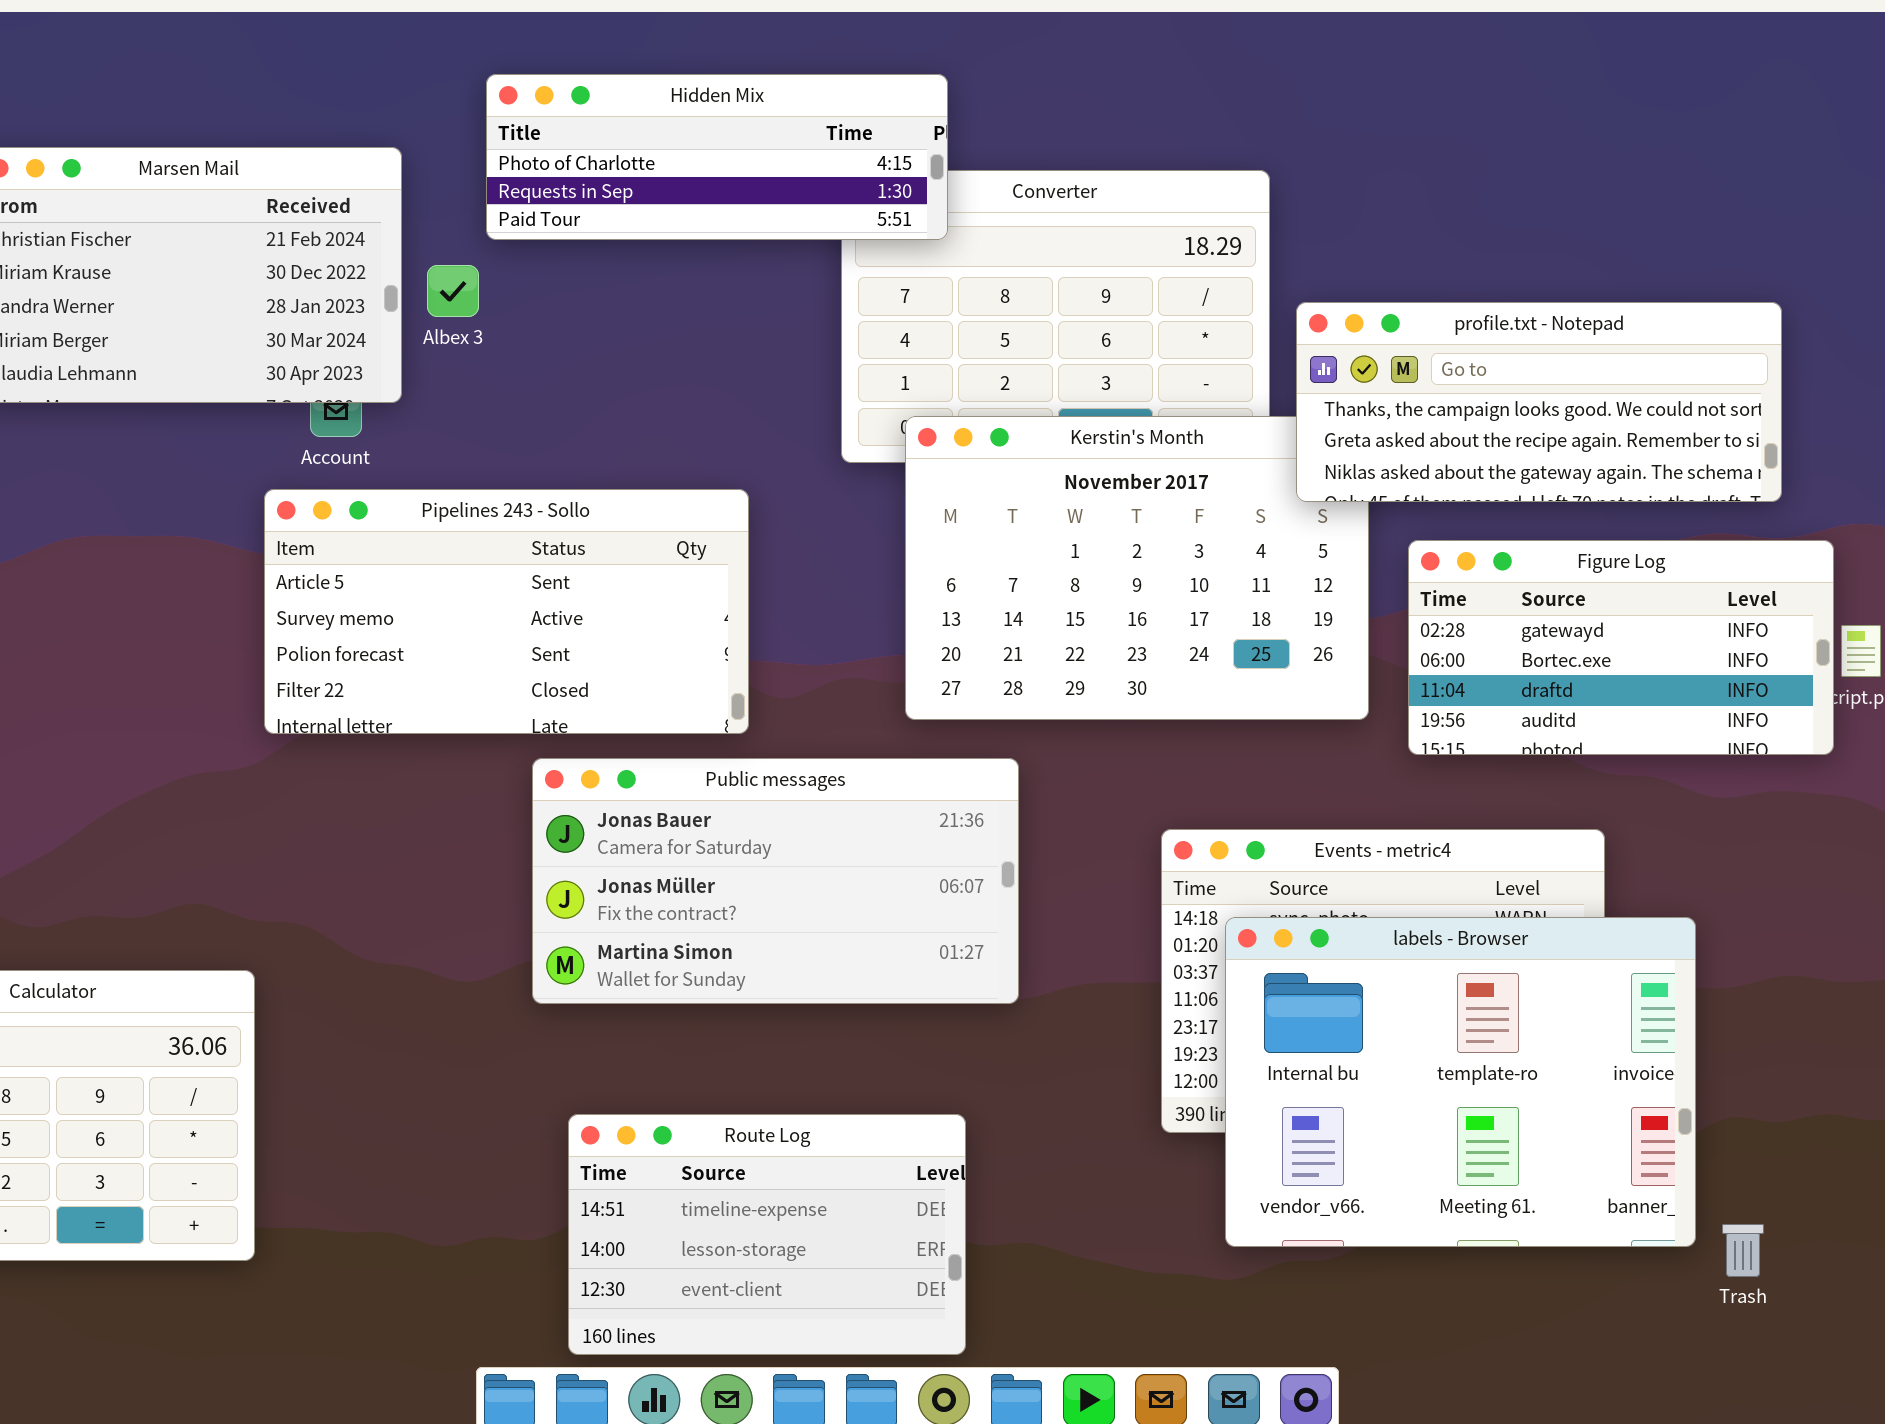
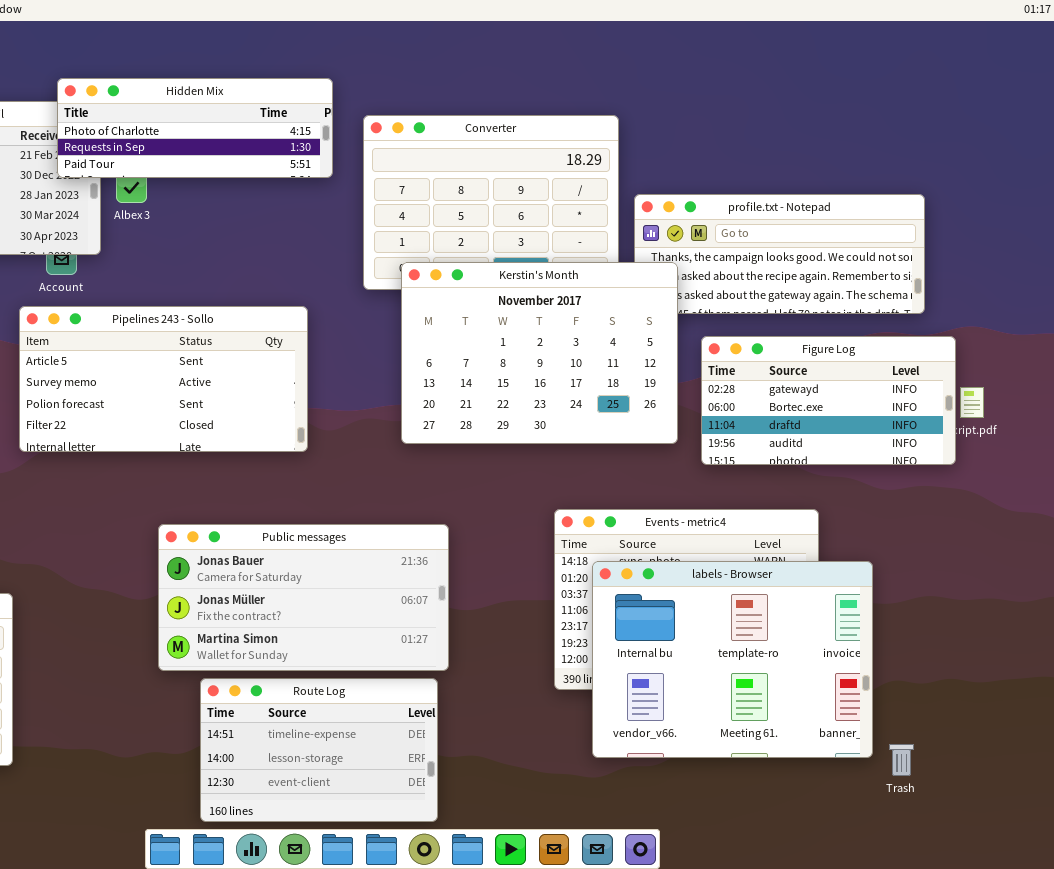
Hidden Mix: [486,74,948,240] -> [57,78,333,178], moved
Kerstin's Month: [905,416,1369,720] -> [401,262,678,444], raised
Public messages: [532,758,1019,1004] -> [158,524,449,671], moved

